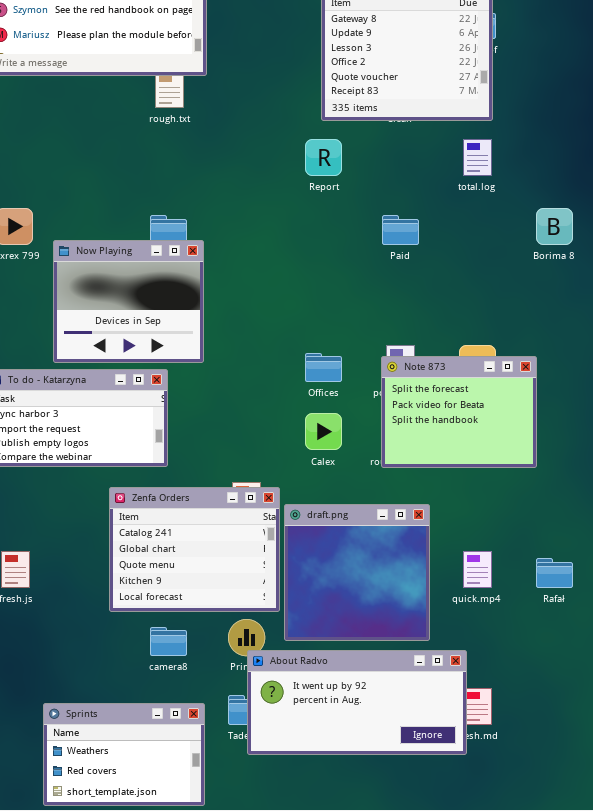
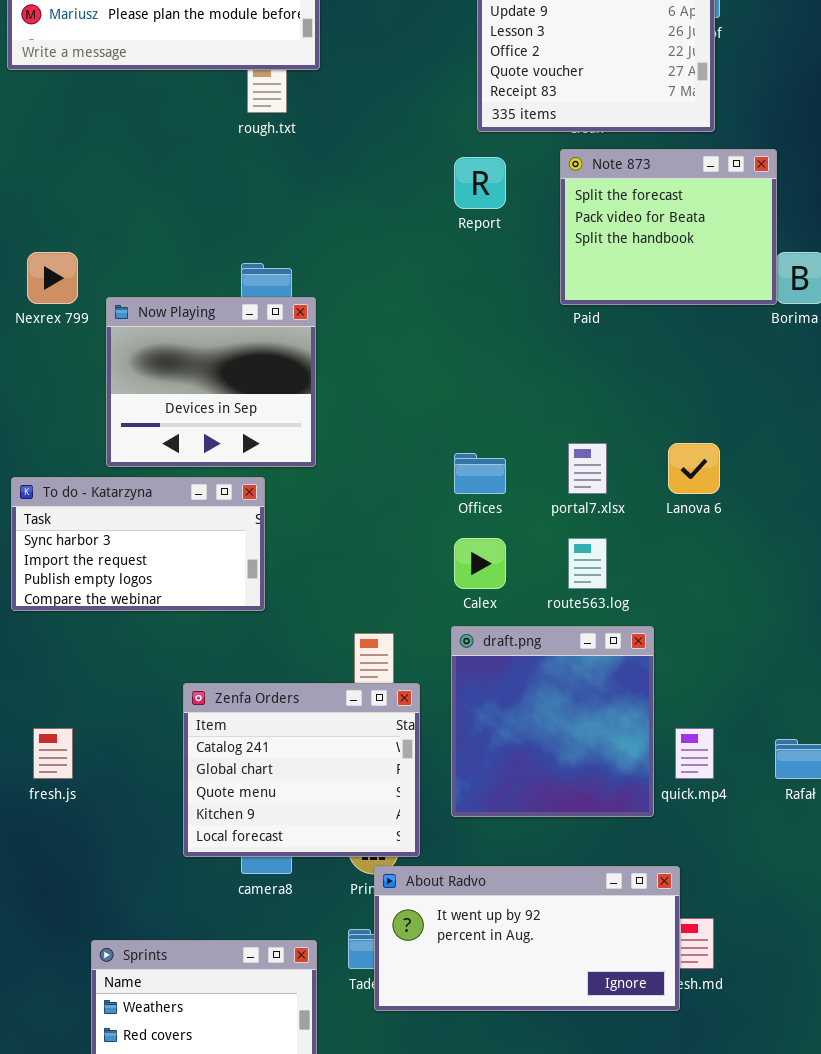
Note 873: [381,356,537,468] -> [560,149,777,305], moved
Zenfa Orders: [109,487,280,612] -> [183,683,420,857], moved
draft.png: [284,504,430,641] -> [451,626,654,817], moved

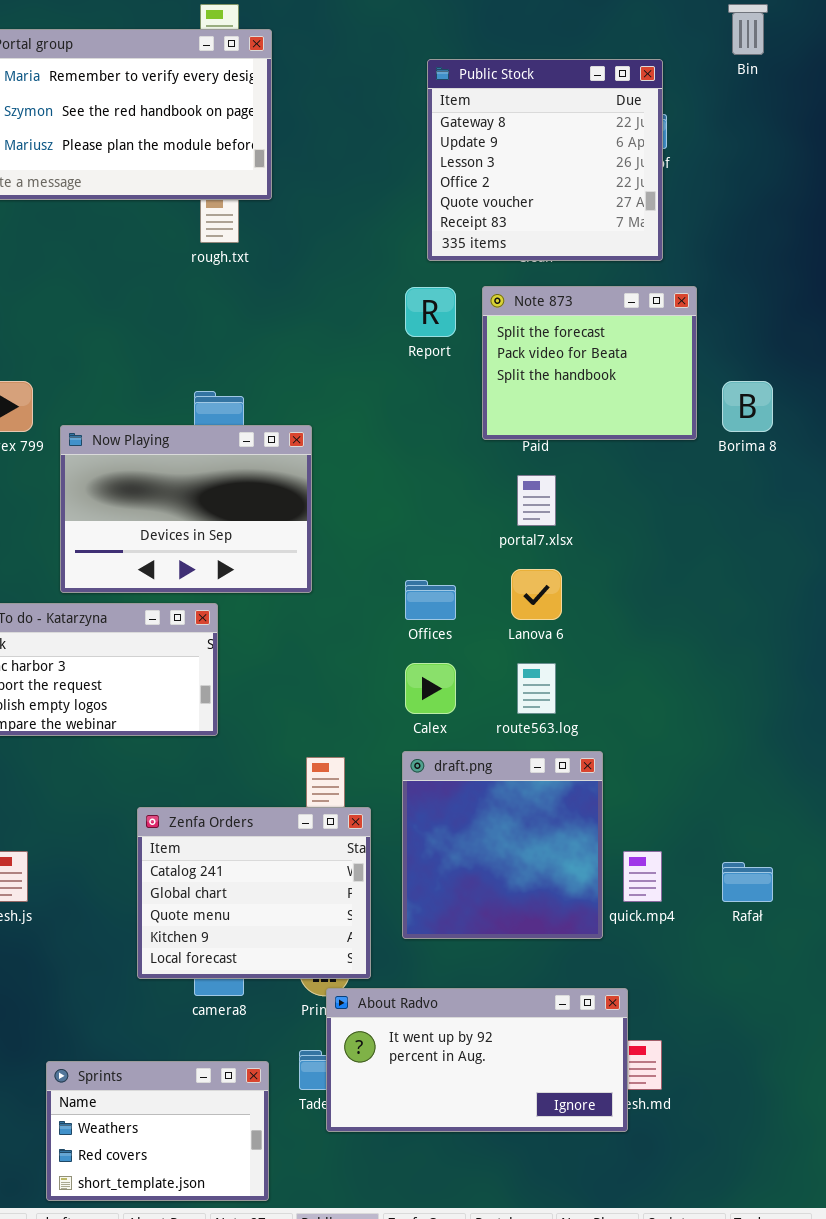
Note 873: [560,149,777,305] -> [482,286,697,440], moved
Now Playing: [106,297,316,467] -> [60,425,312,593], resized
portal7.xlsx: [568,443,607,494] -> [517,475,556,526], moved
Lanova 6: [668,443,720,494] -> [511,569,562,620], moved

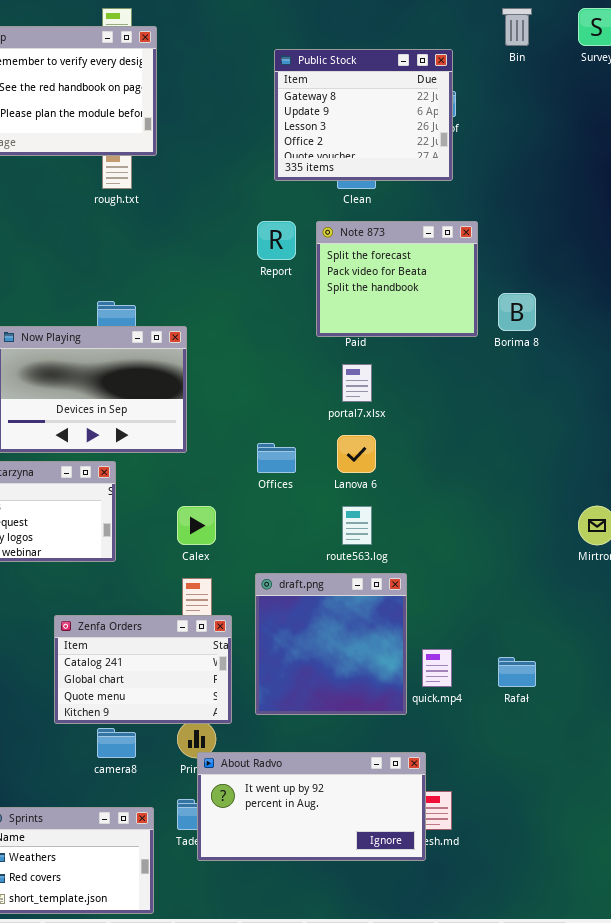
Public Stock: [427,59,663,261] -> [274,49,453,181], resized
Calex: [405,663,456,714] -> [177,506,216,545], moved
Zenfa Orders: [137,807,371,979] -> [54,615,232,724], resized

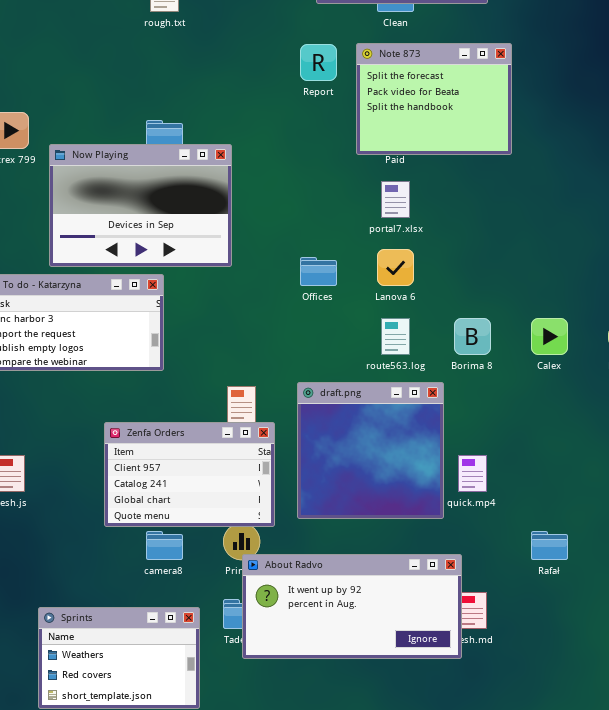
Borima 8: [498,293,536,331] -> [454,318,491,355], moved
Calex: [177,506,216,545] -> [531,318,568,355], moved
Zenfa Orders: [54,615,232,724] -> [104,422,275,527], scrolled up 1 row
Rafał: [498,657,536,687] -> [531,531,568,560], moved

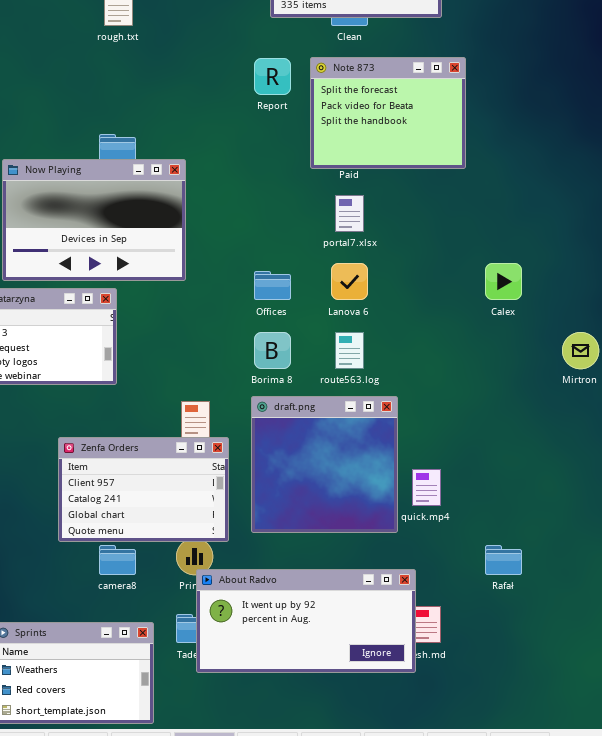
Borima 8: [454,318,491,355] -> [254,332,291,369], moved
Calex: [531,318,568,355] -> [485,263,522,300], moved

